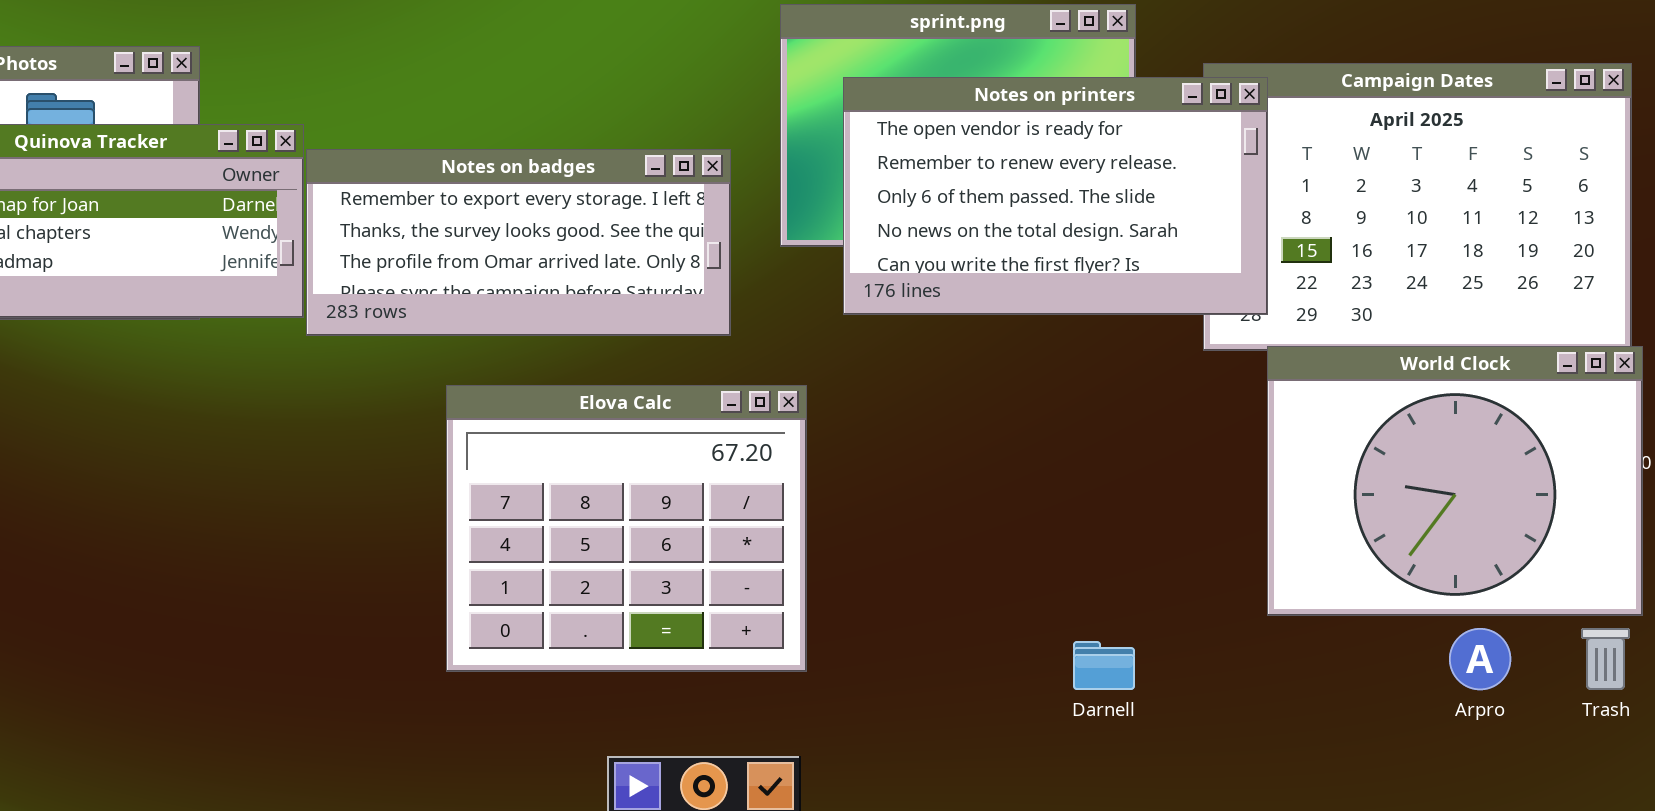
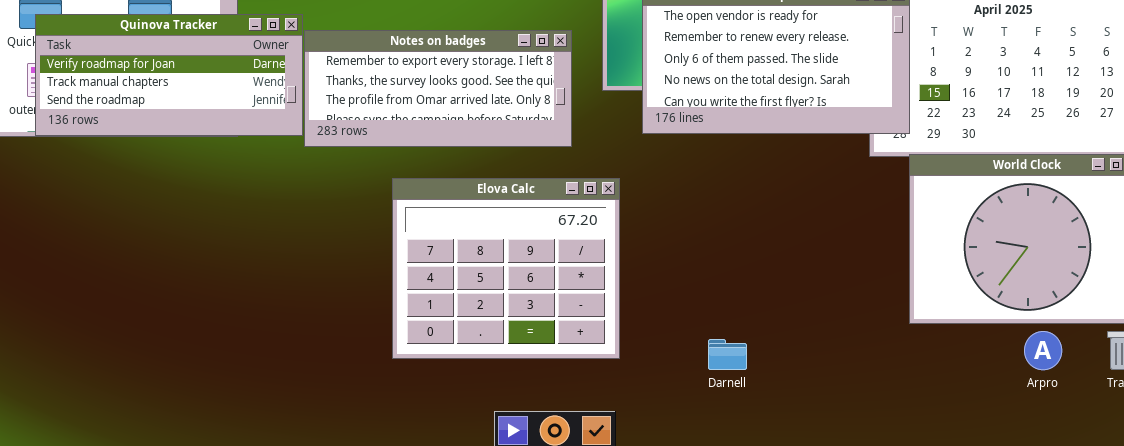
Darnell: [1073,641,1135,690] -> [708,339,747,370], moved

